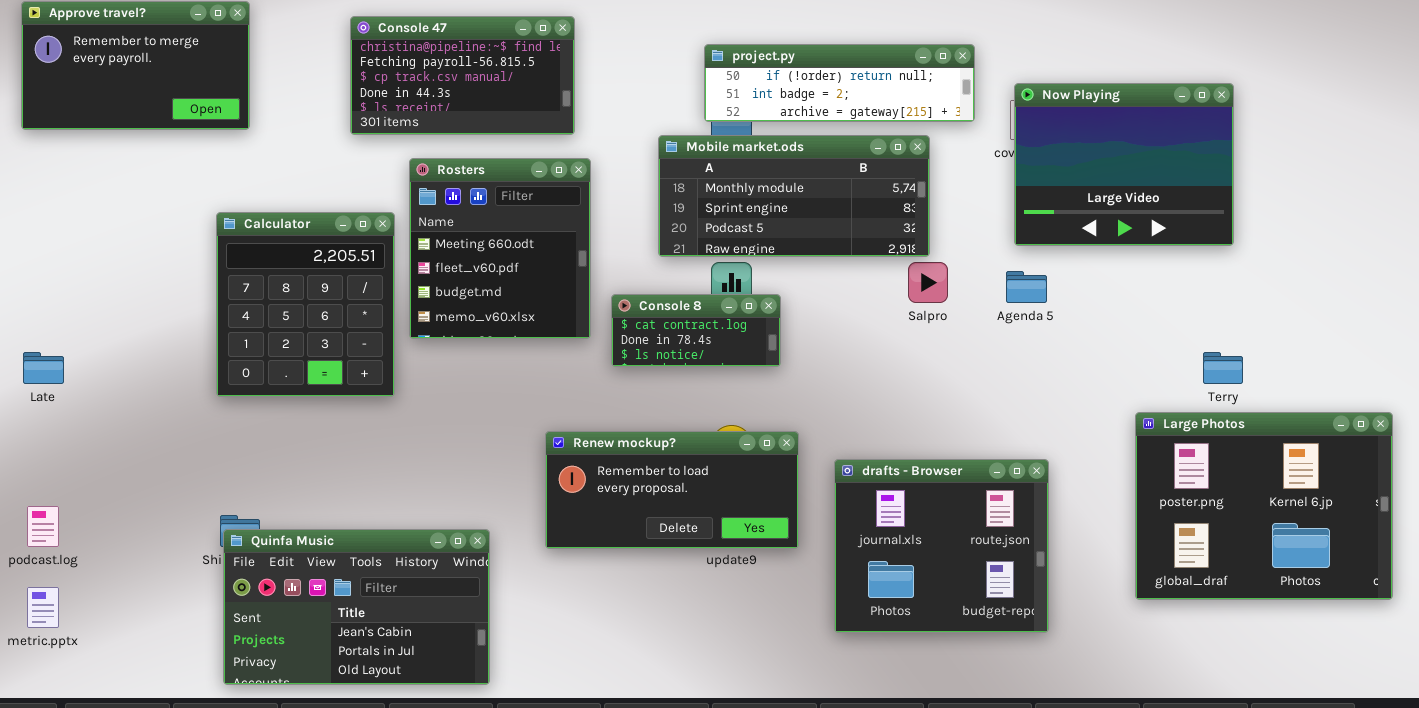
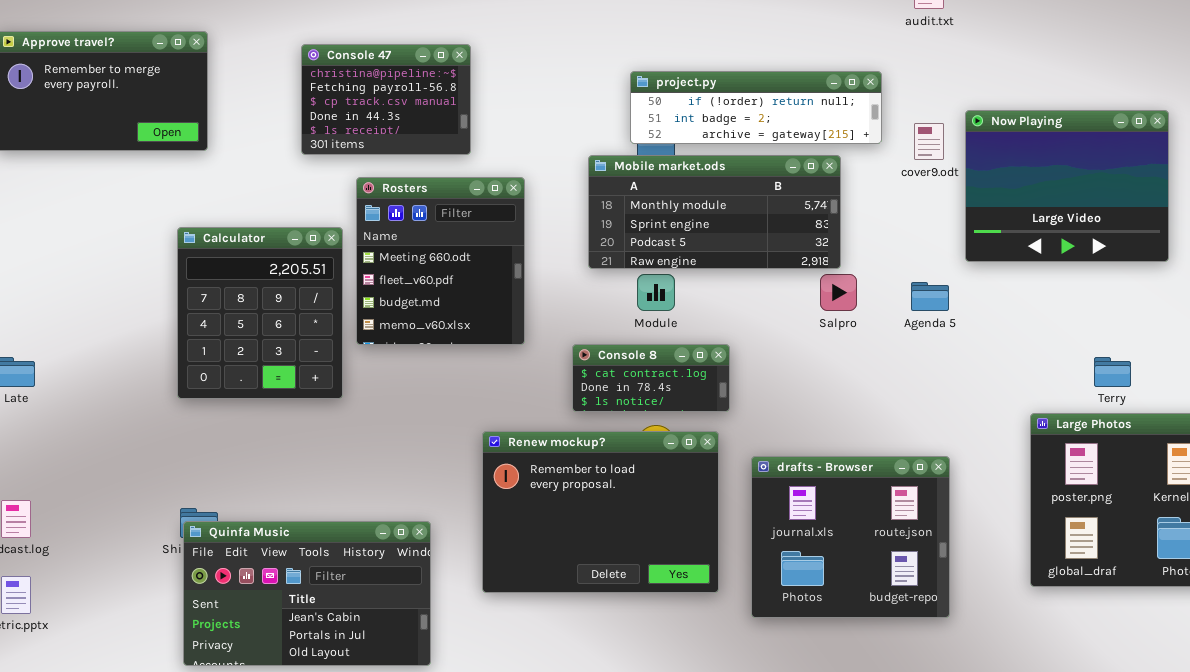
Console 47: [350,16,575,135] -> [301,44,471,155], resized
Now Playing: [1014,83,1234,246] -> [965,110,1169,262], moved
Console 8: [611,294,781,367] -> [572,344,730,412], moved
Renew mockup?: [545,431,799,549] -> [482,431,719,593], resized

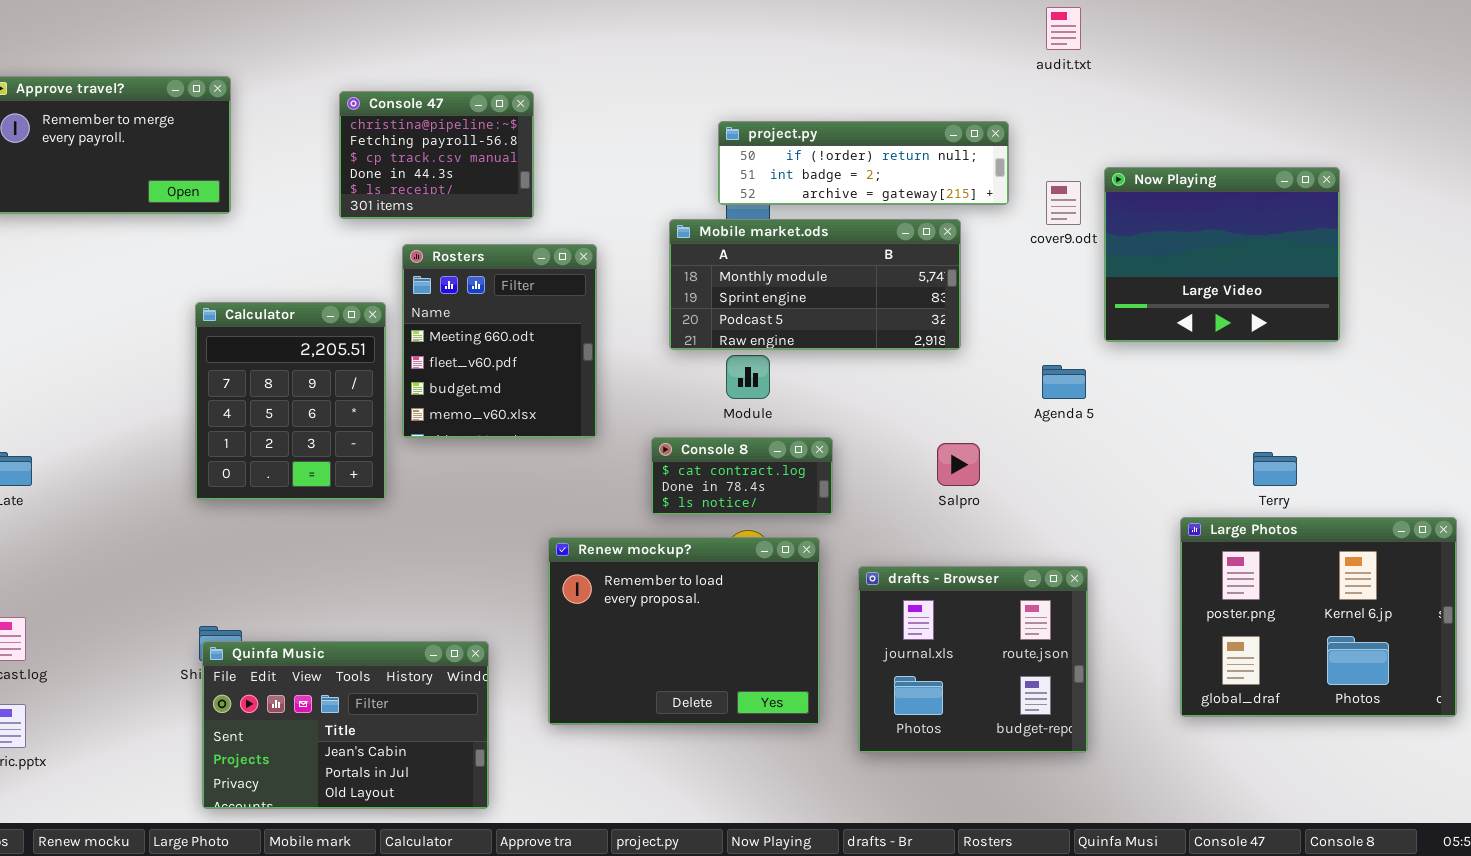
Salpro: [820,274,857,311] -> [937,443,980,486], moved

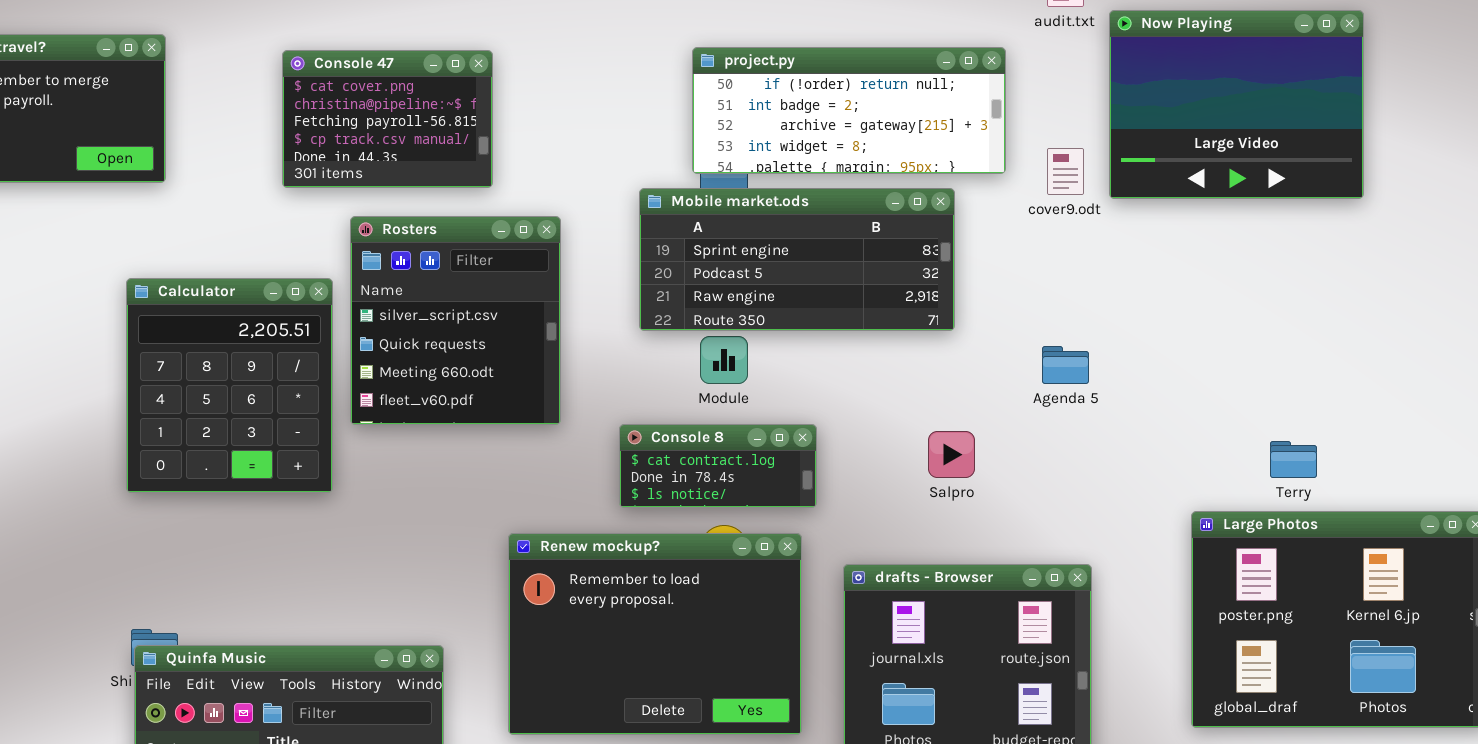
Console 47: [339,91,534,219] -> [282,50,493,188], scrolled up 1 row
project.py: [718,121,1009,205] -> [692,47,1006,174], resized
Now Playing: [1104,167,1340,342] -> [1109,10,1364,199], moved
Mobile market.ods: [669,219,961,350] -> [639,188,955,331], scrolled down 1 row
Rosters: [402,244,597,438] -> [350,216,561,425], scrolled up 2 rows

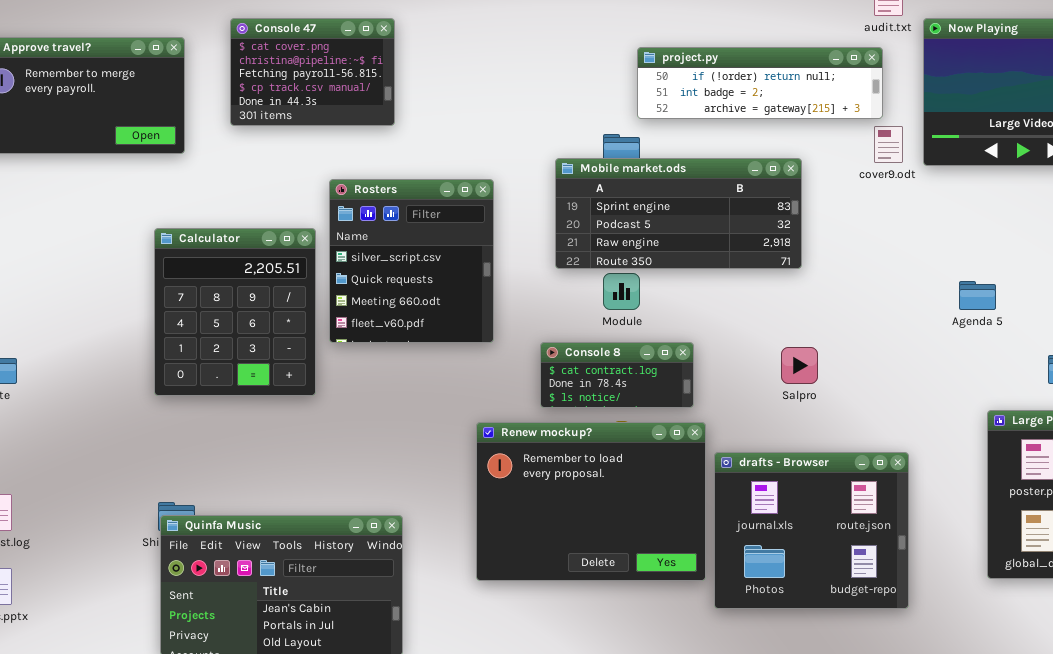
project.py: [692,47,1006,174] -> [637,47,883,119], moved, resized
Console 47: [282,50,493,188] -> [230,18,395,126], moved
Agenda 5: [1042,346,1089,384] -> [959,281,996,310], moved
Renew mockup?: [508,533,802,735] -> [476,422,706,581], moved

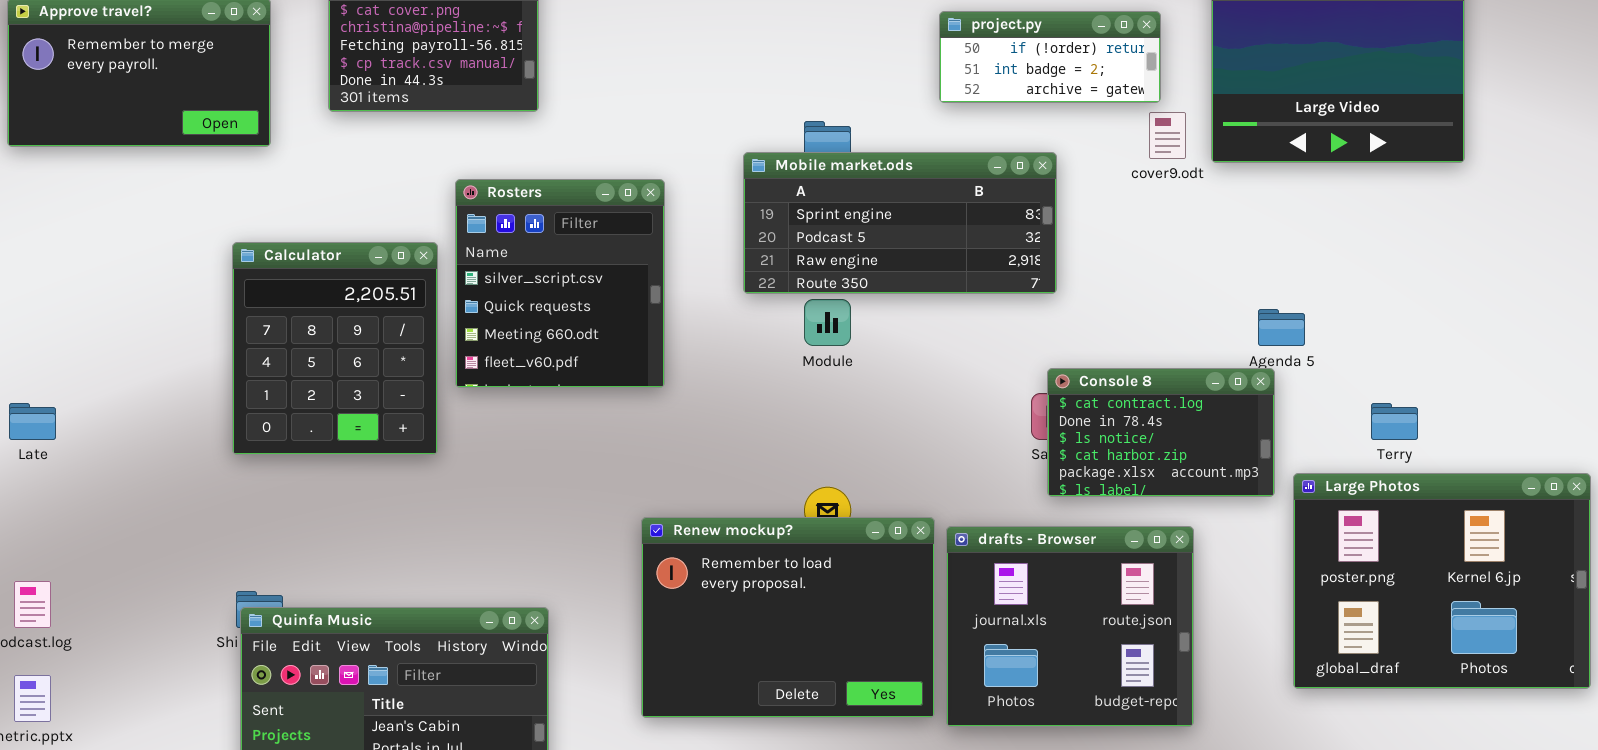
project.py: [637,47,883,119] -> [939,11,1161,103], resized
Console 8: [540,342,694,408] -> [1047,368,1275,497], moved, resized
Renew mockup?: [476,422,706,581] -> [641,517,935,718], moved

